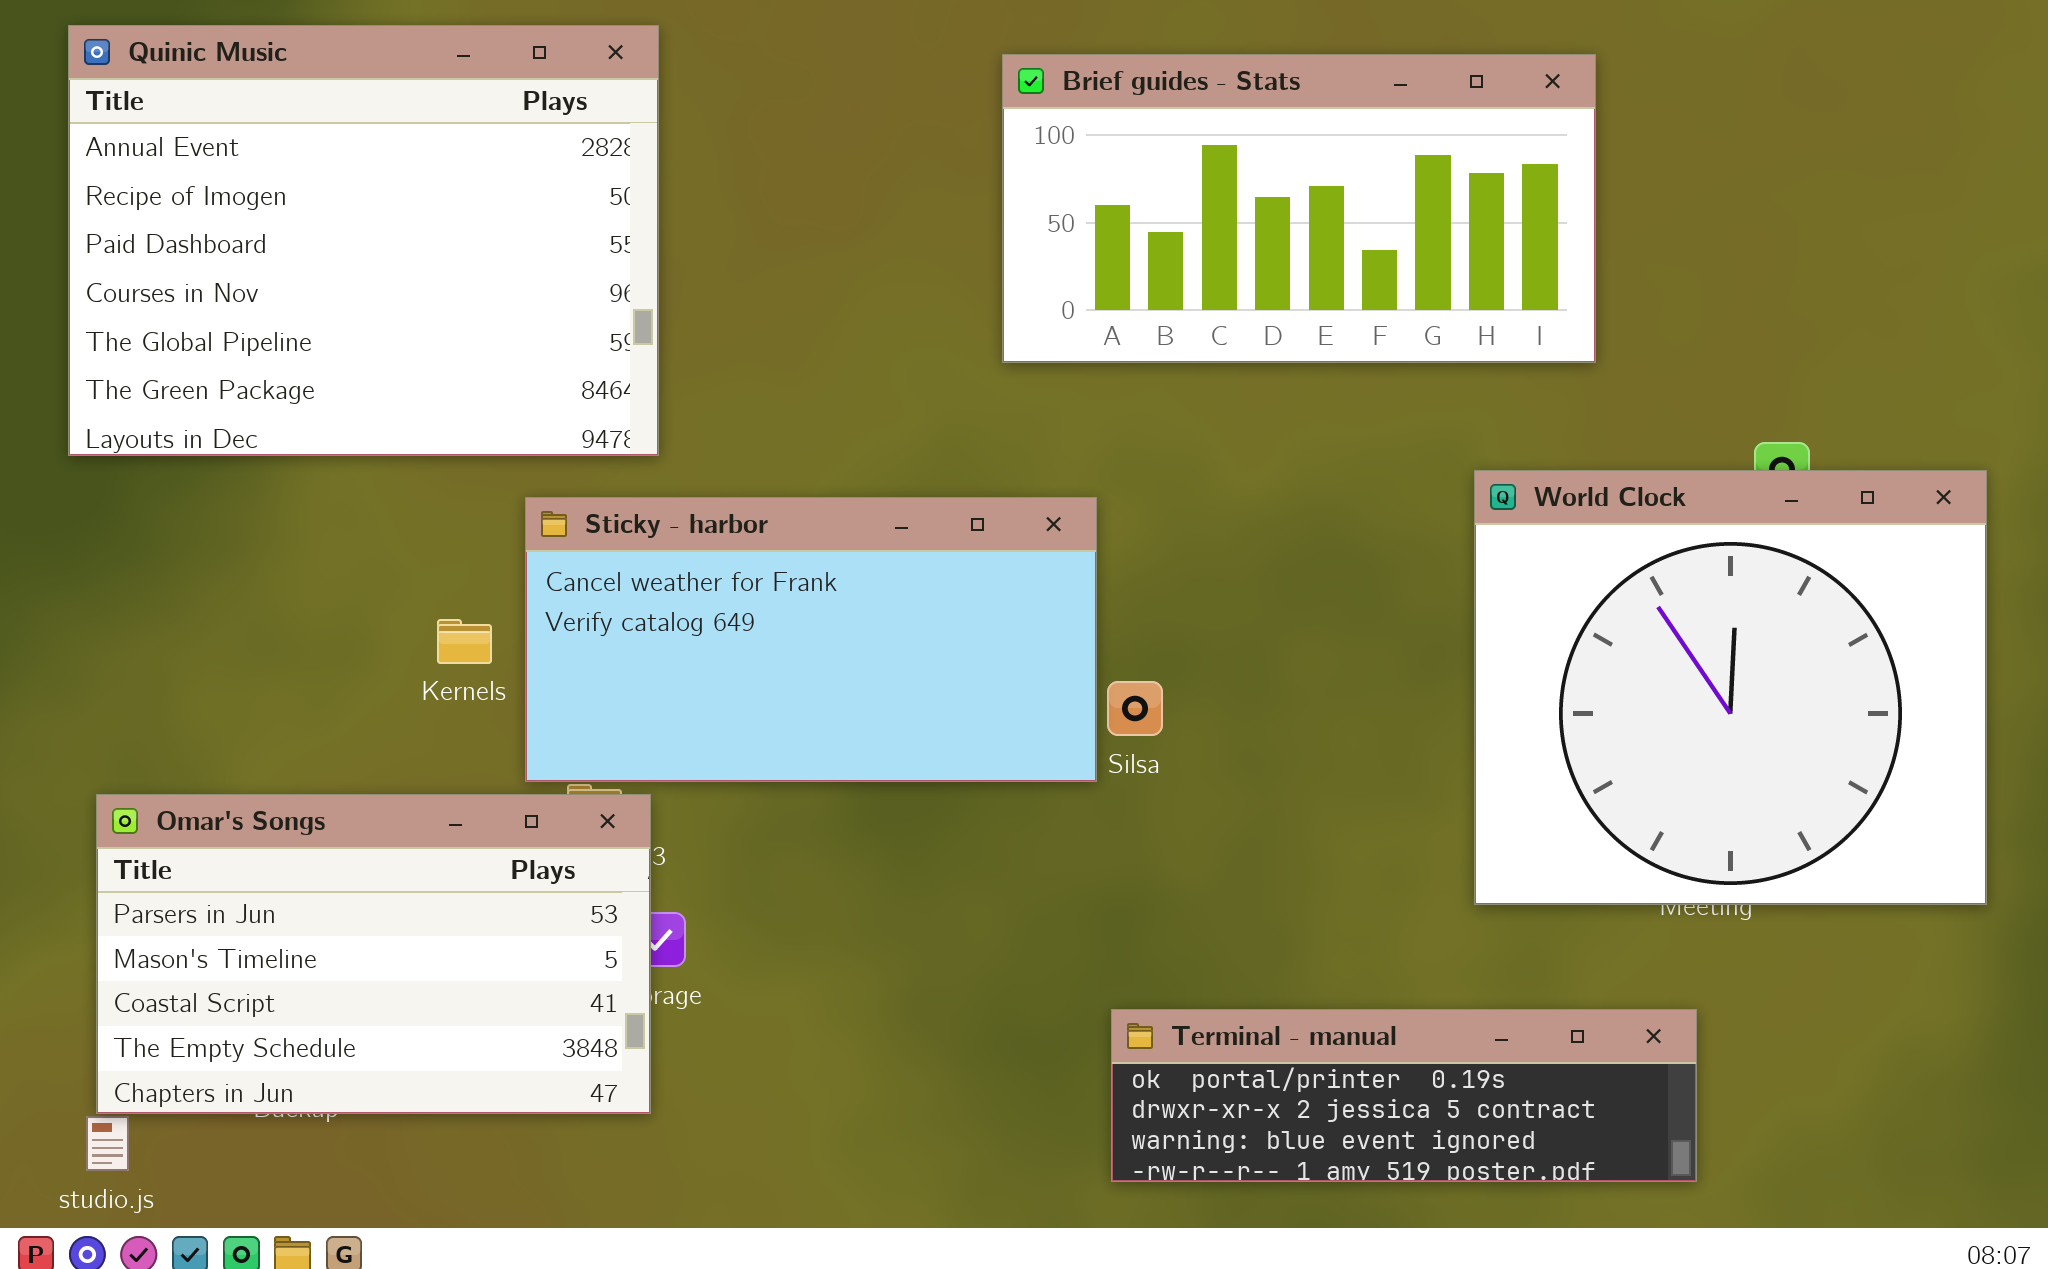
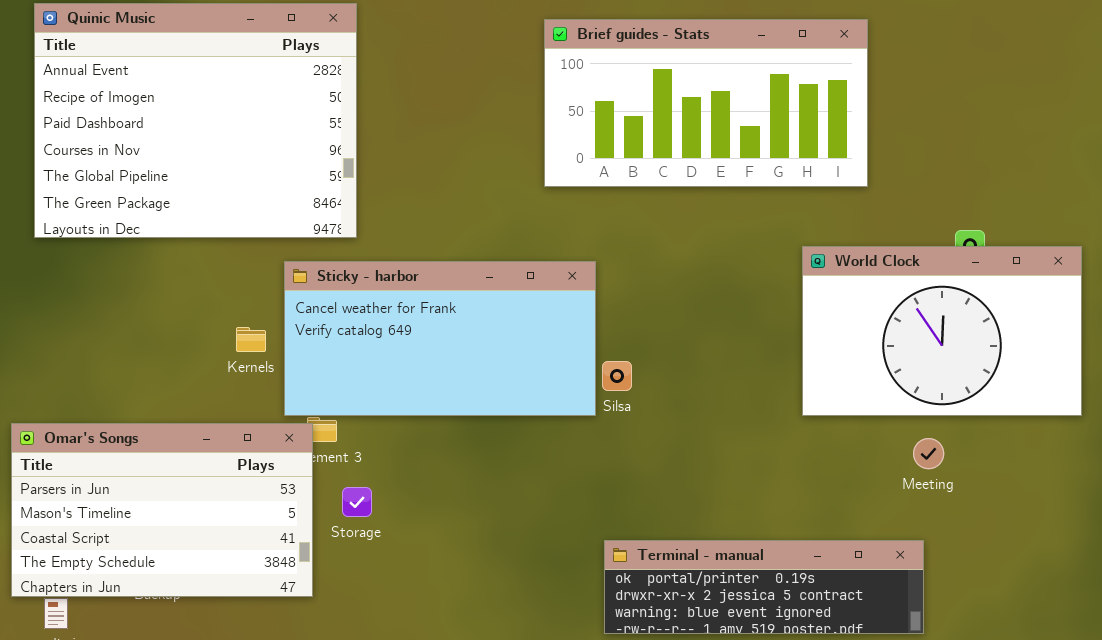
World Clock: [1474,470,1987,905] -> [802,246,1082,416], resized
Omar's Songs: [96,794,651,1114] -> [11,423,313,597], moved

